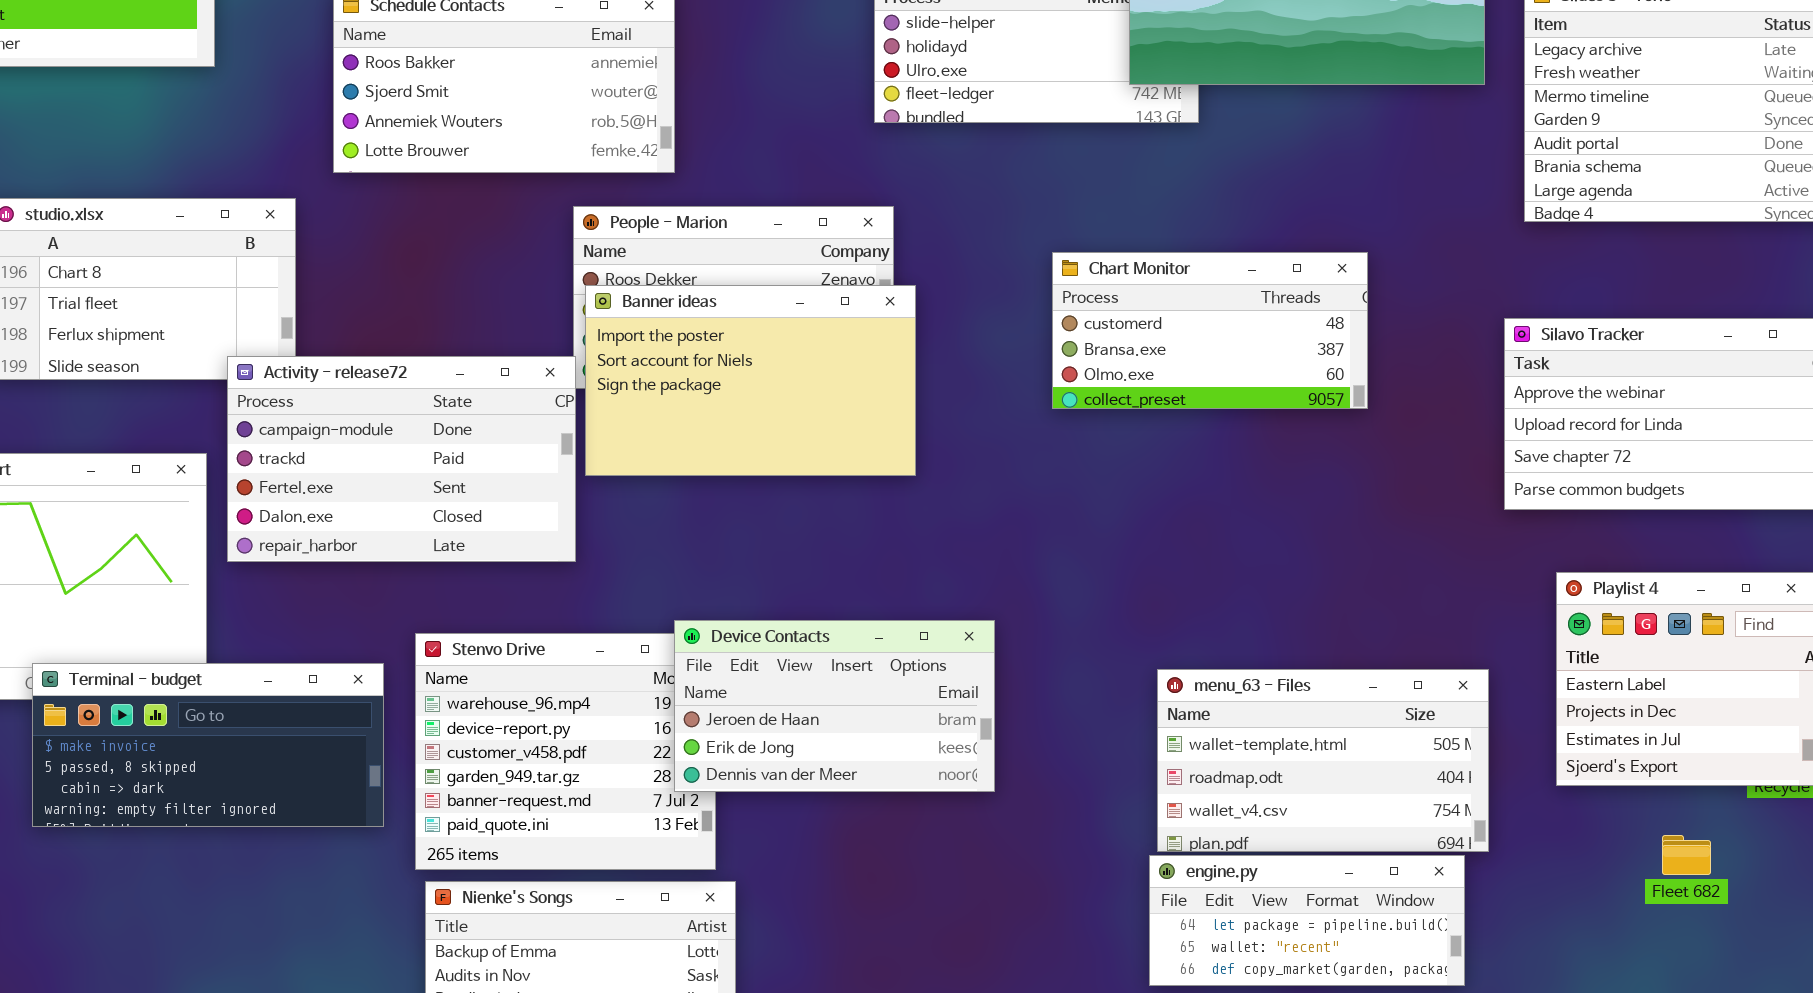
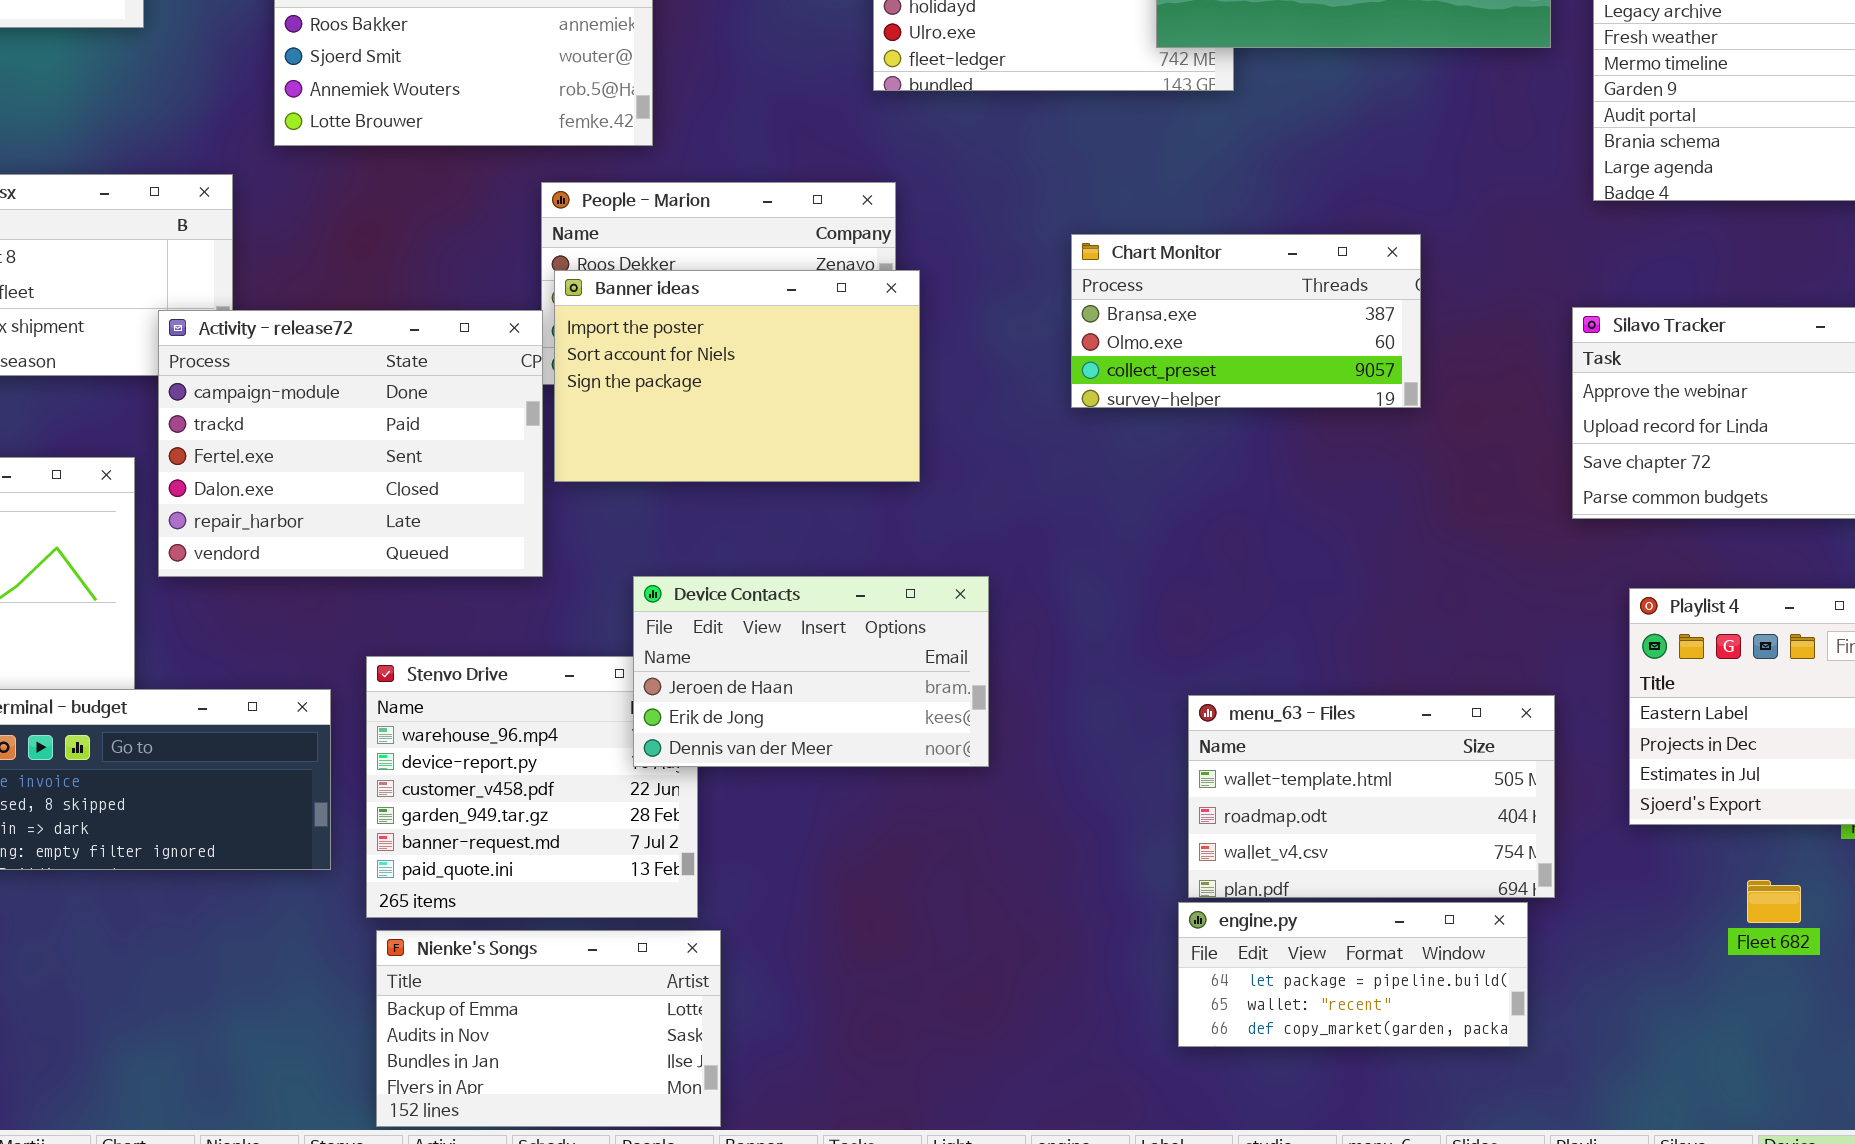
Chart Monitor: [1052,252,1368,409] -> [1071,234,1421,408], scrolled down 1 row
Activity - release72: [227,356,576,562] -> [158,310,543,577], resized
Device Contacts: [674,620,995,792] -> [633,576,989,767], moved

